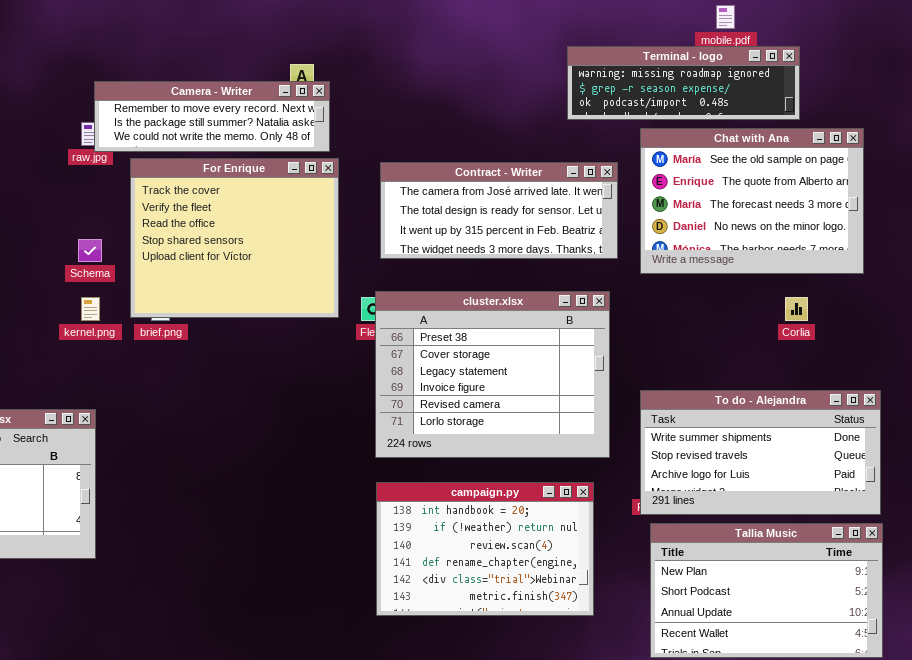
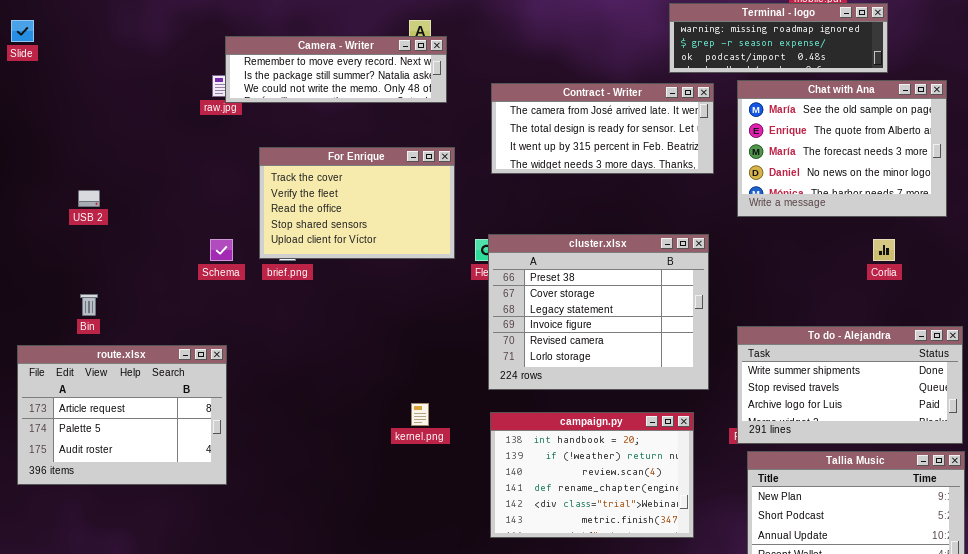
For Enrique: [130,158,339,318] -> [259,147,455,259], resized
Contract - Writer: [380,162,618,259] -> [491,83,714,174], moved
Schema: [78,239,102,262] -> [210,239,233,261], moved
kernel.png: [81,297,100,321] -> [411,403,429,426], moved

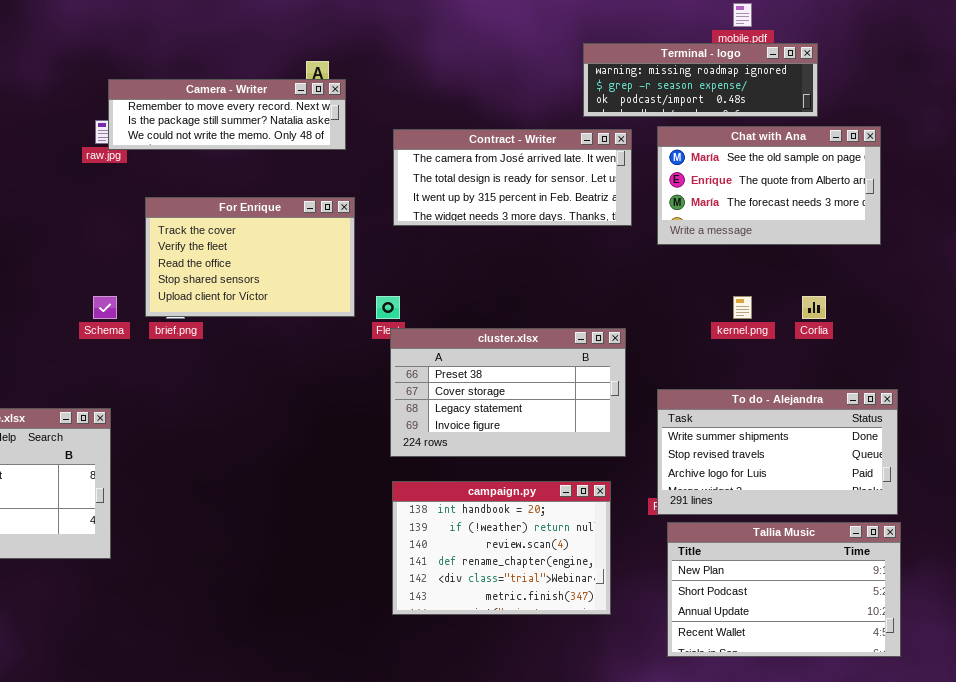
Chat with Ana: [737,80,947,217] -> [657,126,881,245], resized
cluster.xlsx: [488,234,709,390] -> [390,328,626,457], resized
kernel.png: [411,403,429,426] -> [733,296,752,319], moved

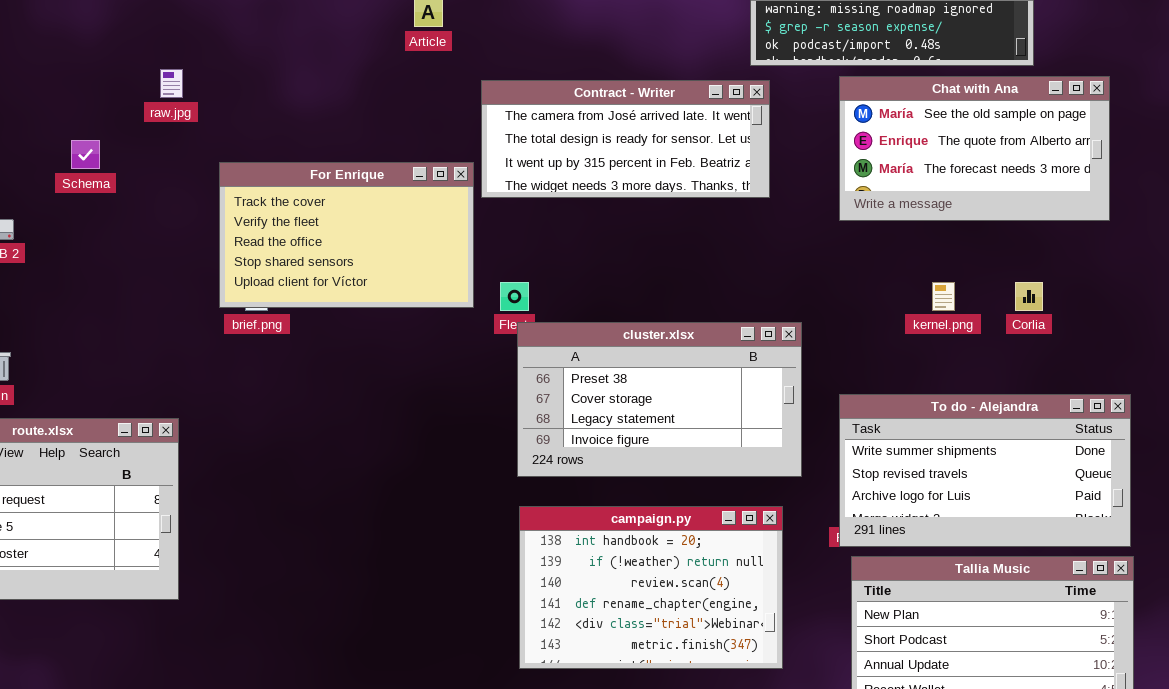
Camera - Writer: [108,79,346,150] -> none, closed
Contract - Writer: [393,129,632,226] -> [481,80,770,198], moved
Schema: [93,296,117,319] -> [71,140,100,169], moved

